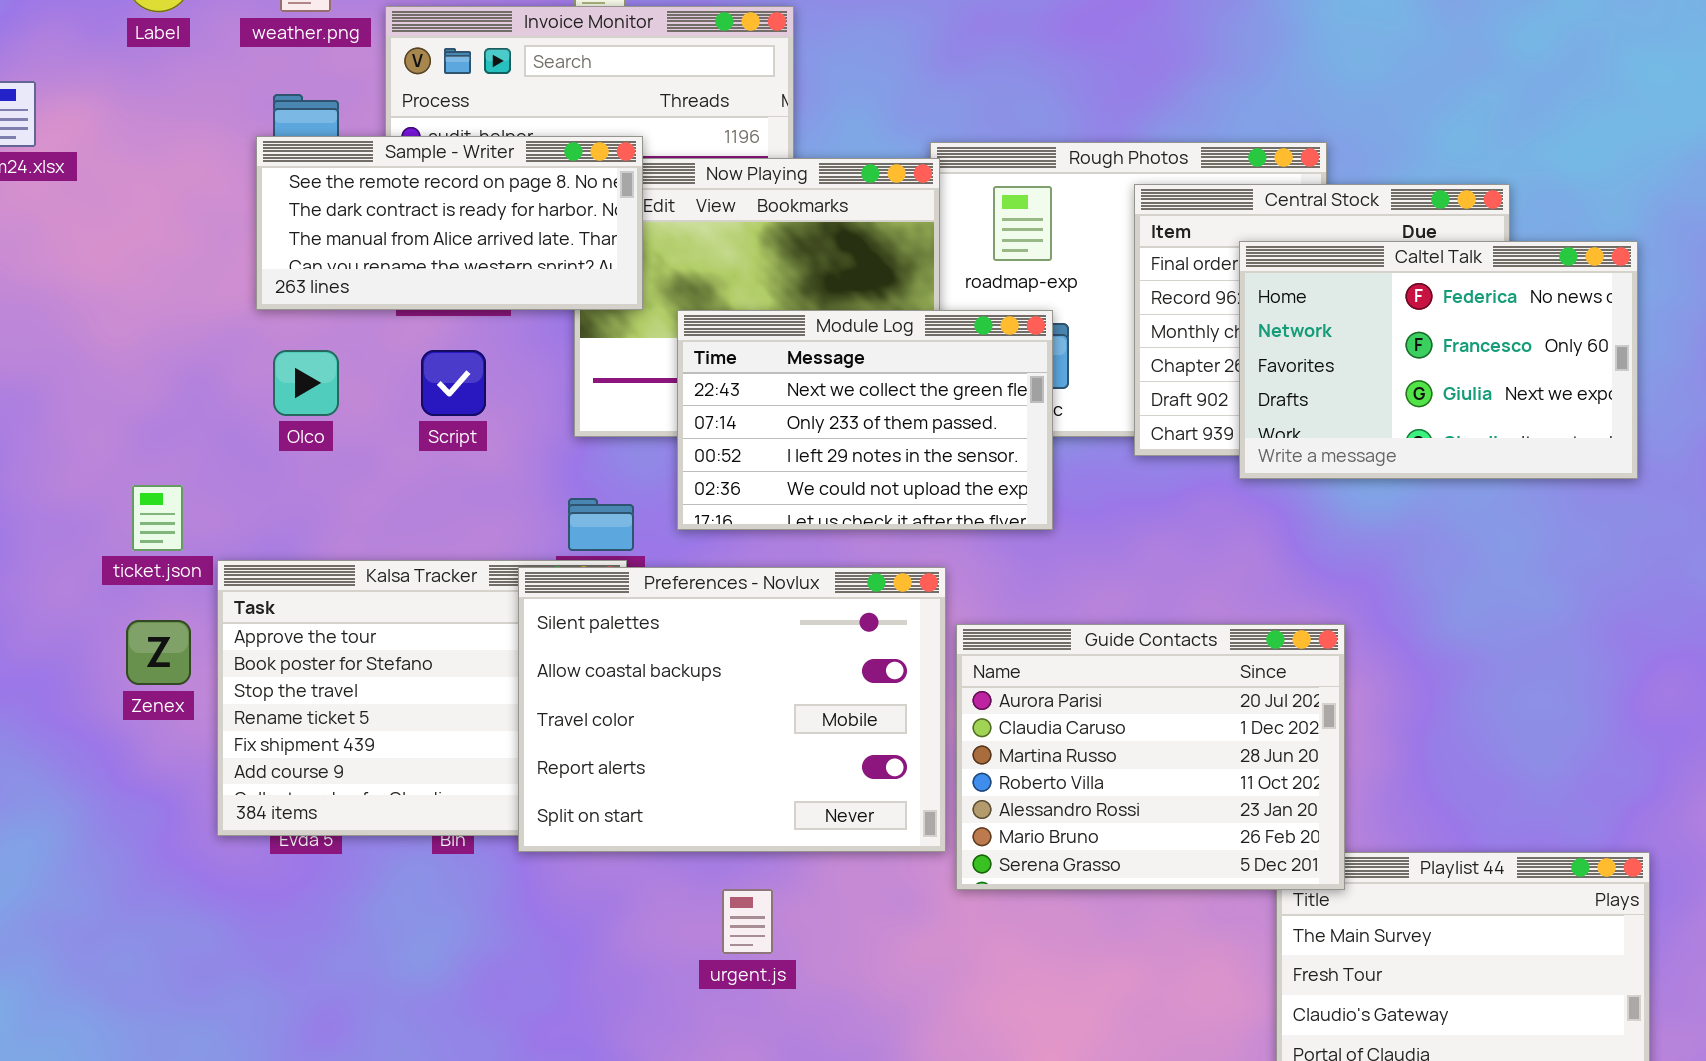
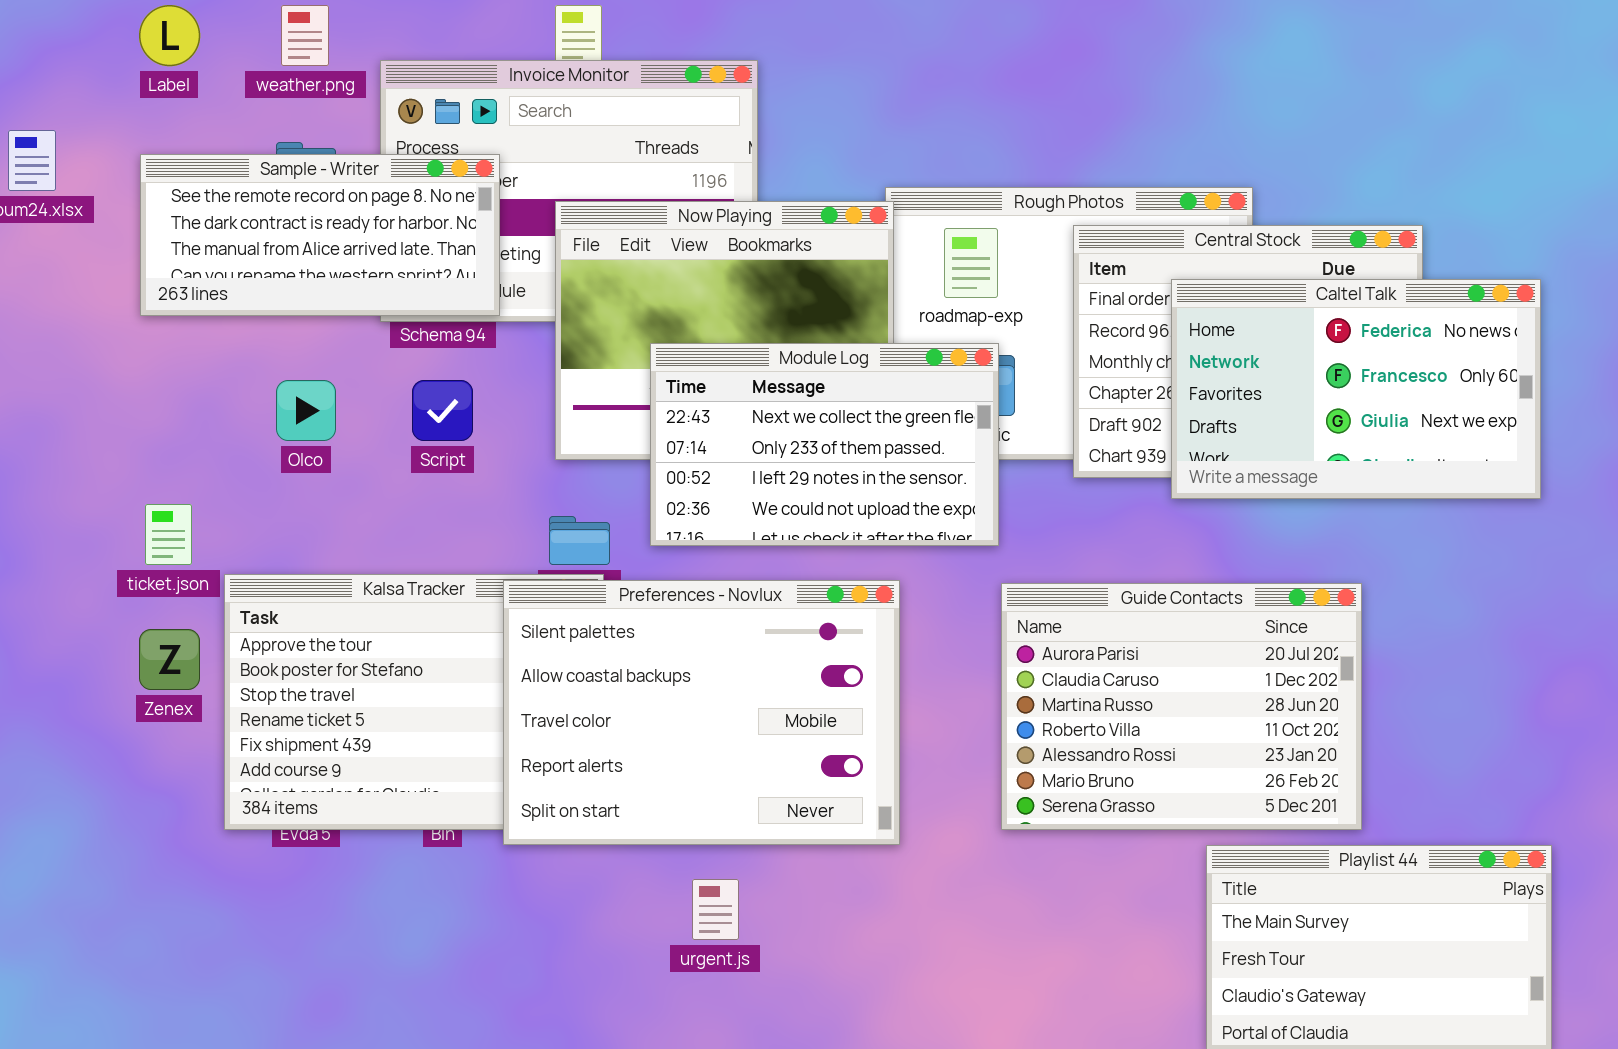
Sample - Writer: [256,136,643,310] -> [140,154,500,316], moved
Guide Contacts: [956,624,1345,890] -> [1001,583,1362,830], moved

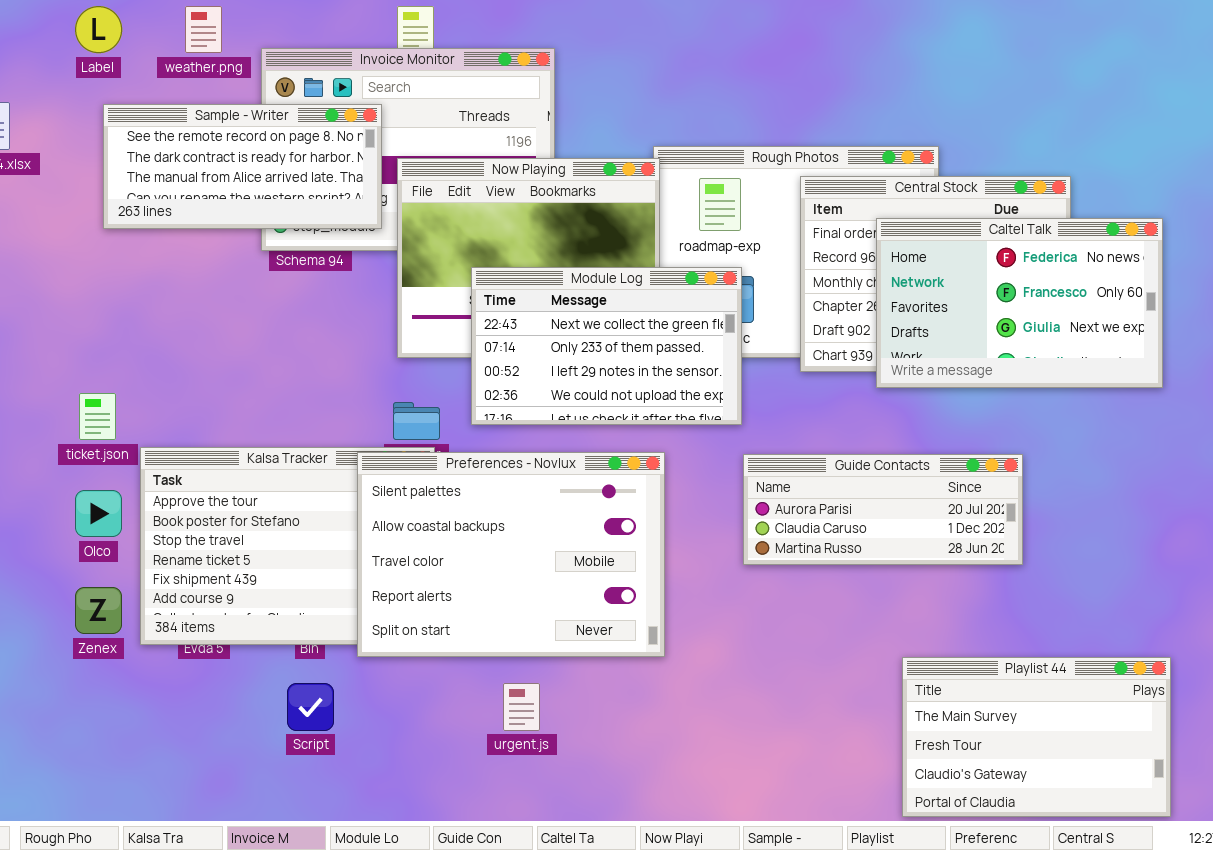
Sample - Writer: [140,154,500,316] -> [103,104,382,229], moved
Olco: [276,380,336,441] -> [75,490,122,537], moved
Script: [412,380,473,441] -> [287,683,334,731], moved
Guide Contacts: [1001,583,1362,830] -> [743,454,1023,565], resized
Zenex: [139,629,200,690] -> [75,587,122,634], moved

